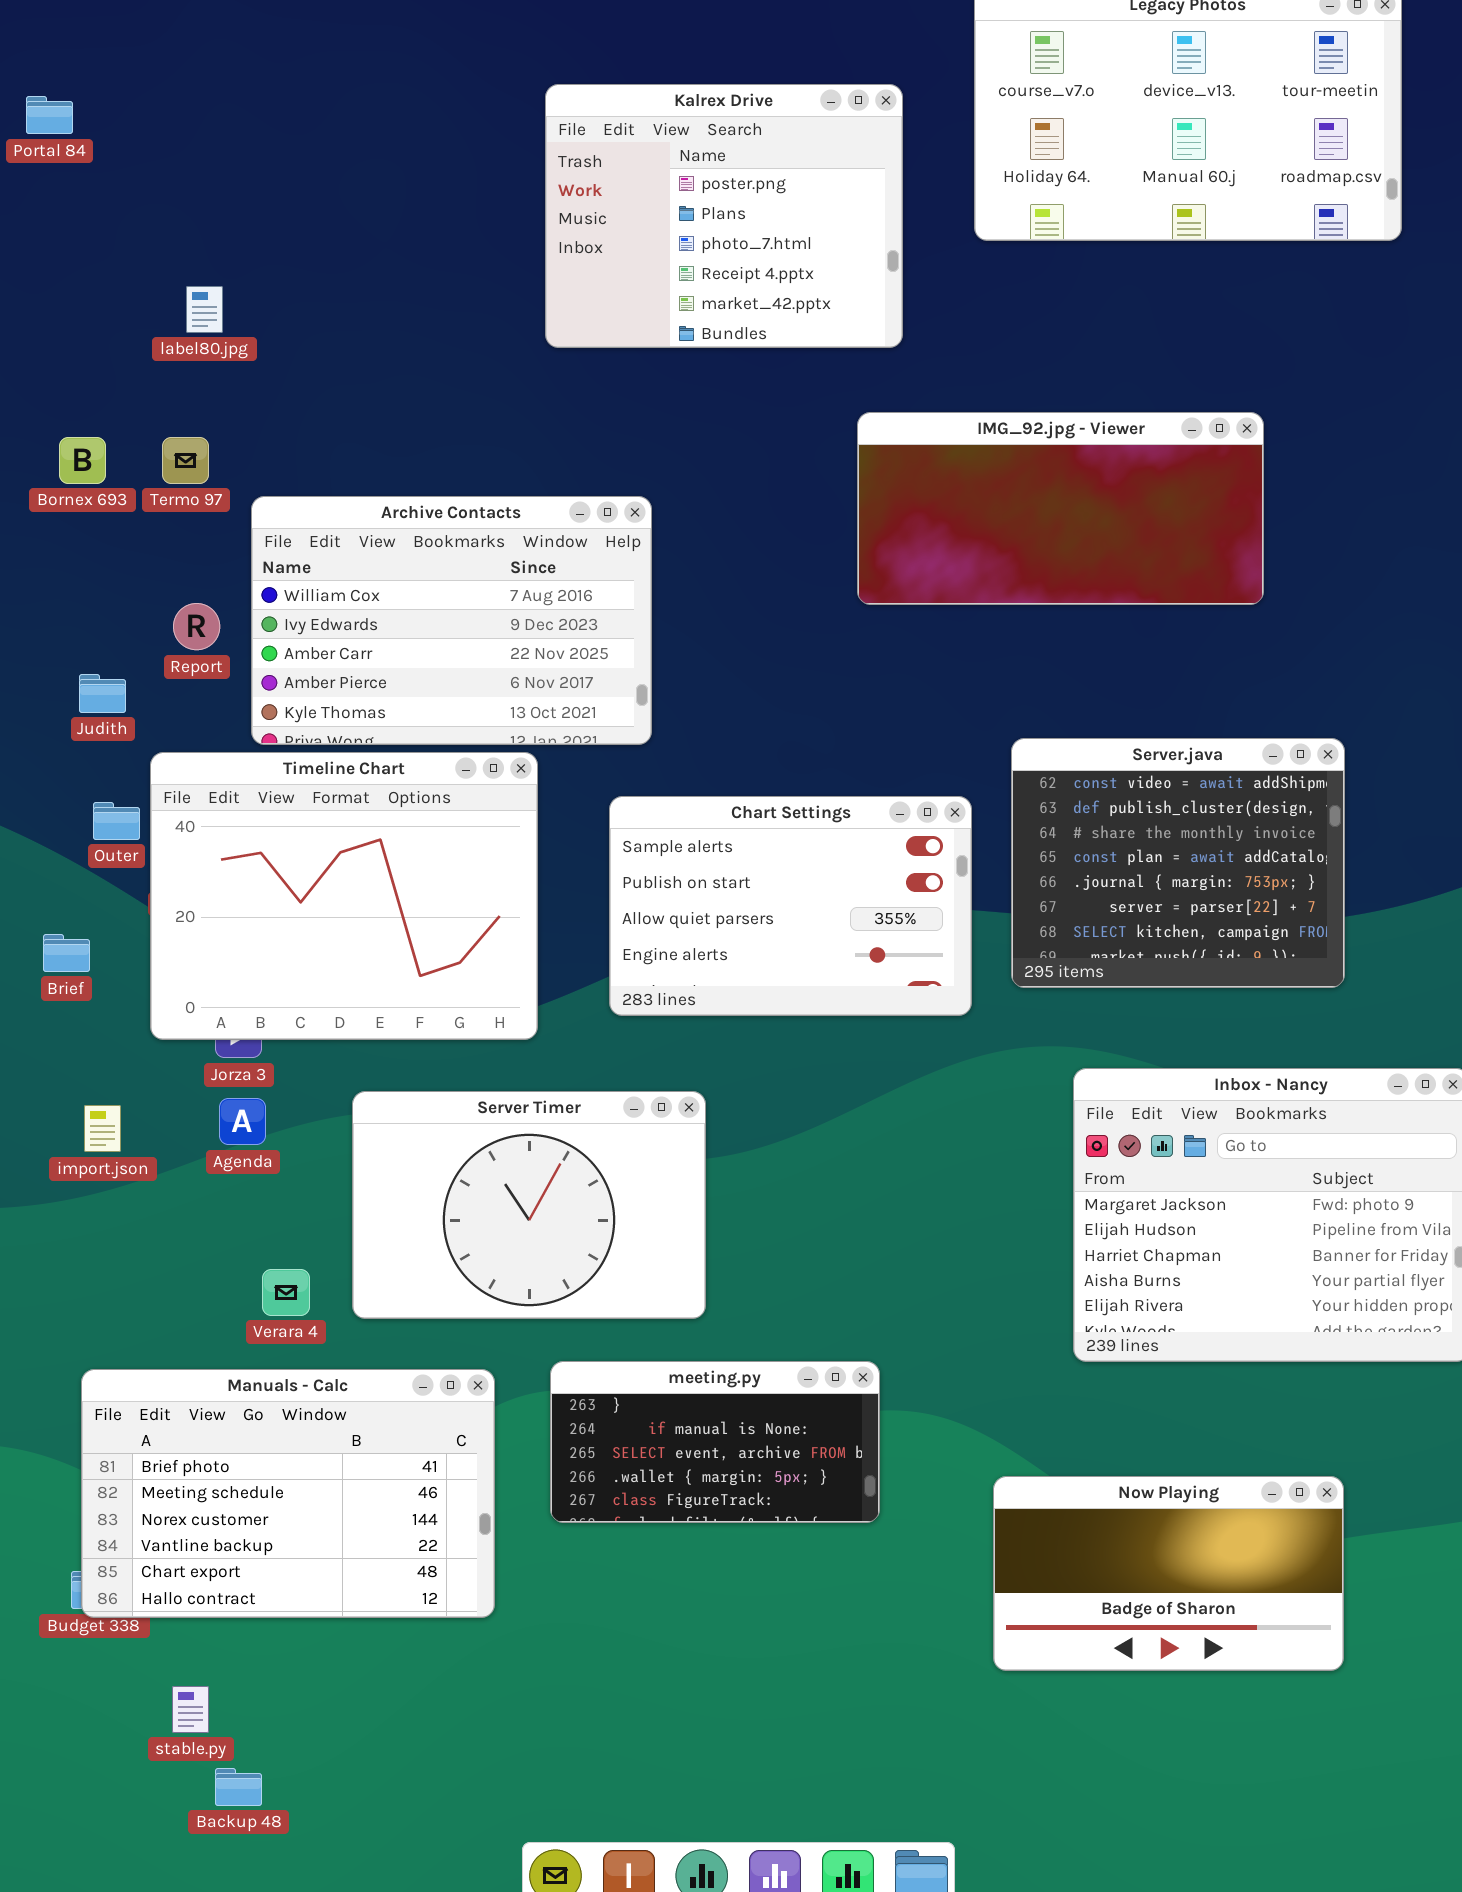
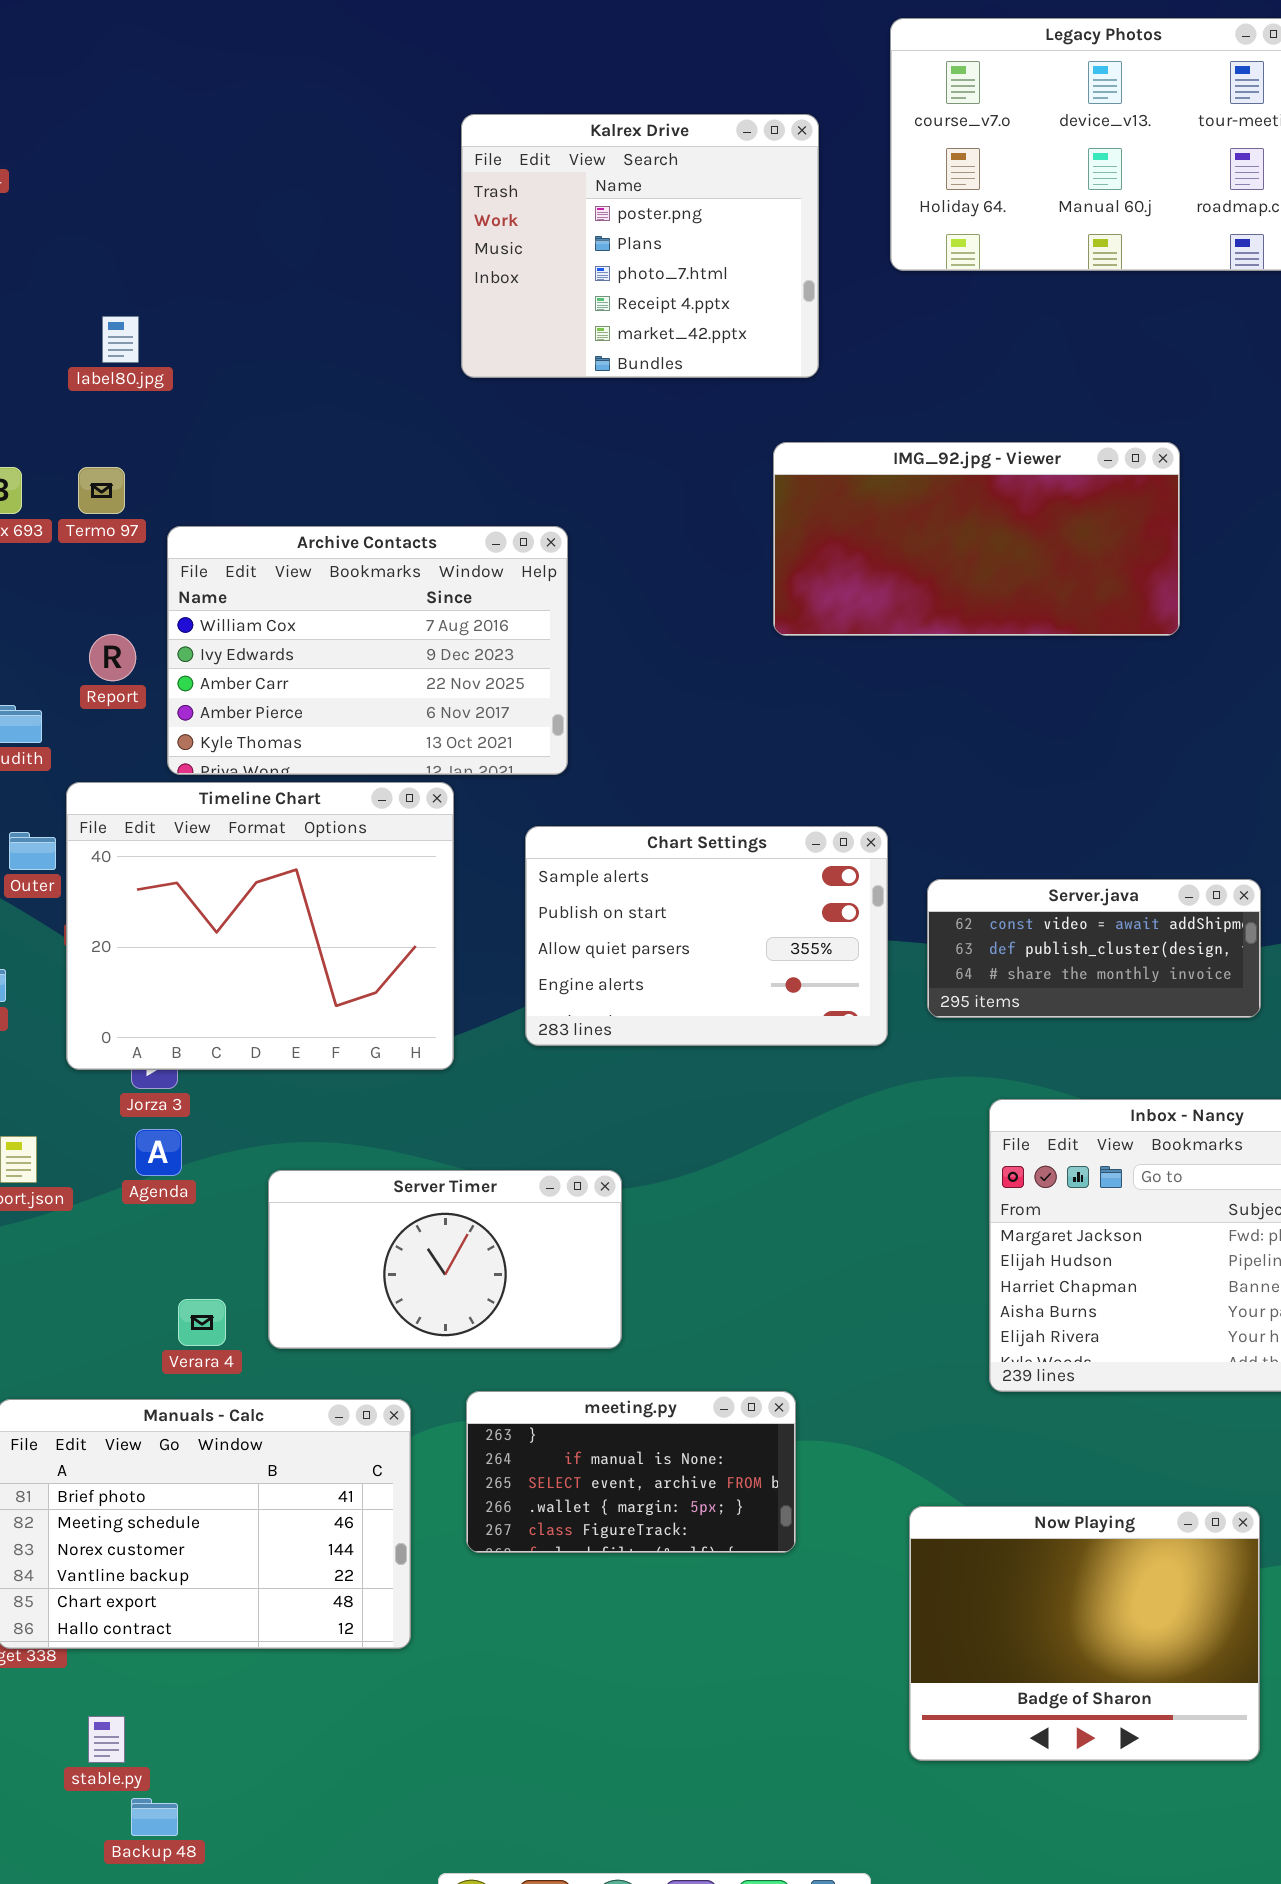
Server.java: [1011,738,1345,988] -> [927,879,1261,1018], resized
Server Timer: [352,1091,706,1319] -> [268,1170,622,1349], resized
Now Playing: [993,1476,1344,1671] -> [909,1506,1260,1761], resized

